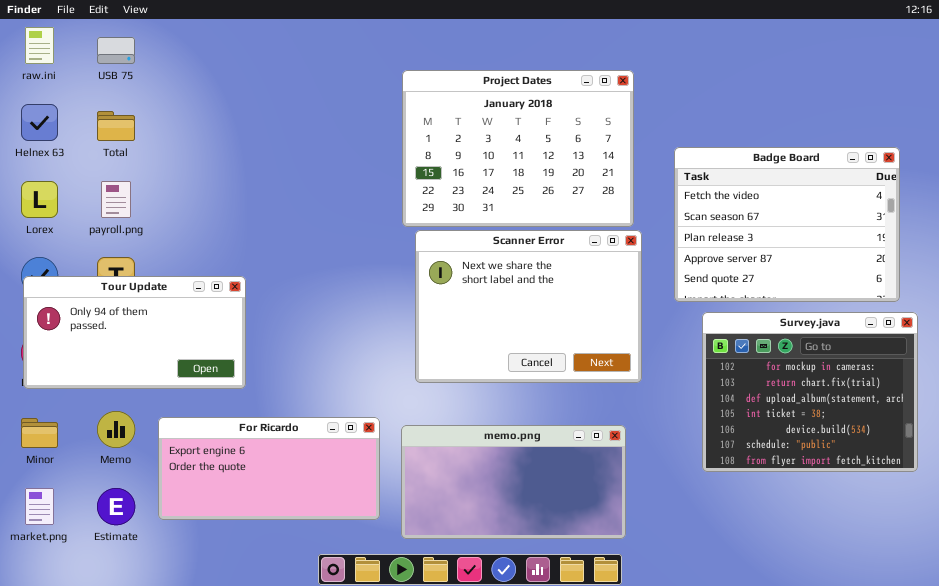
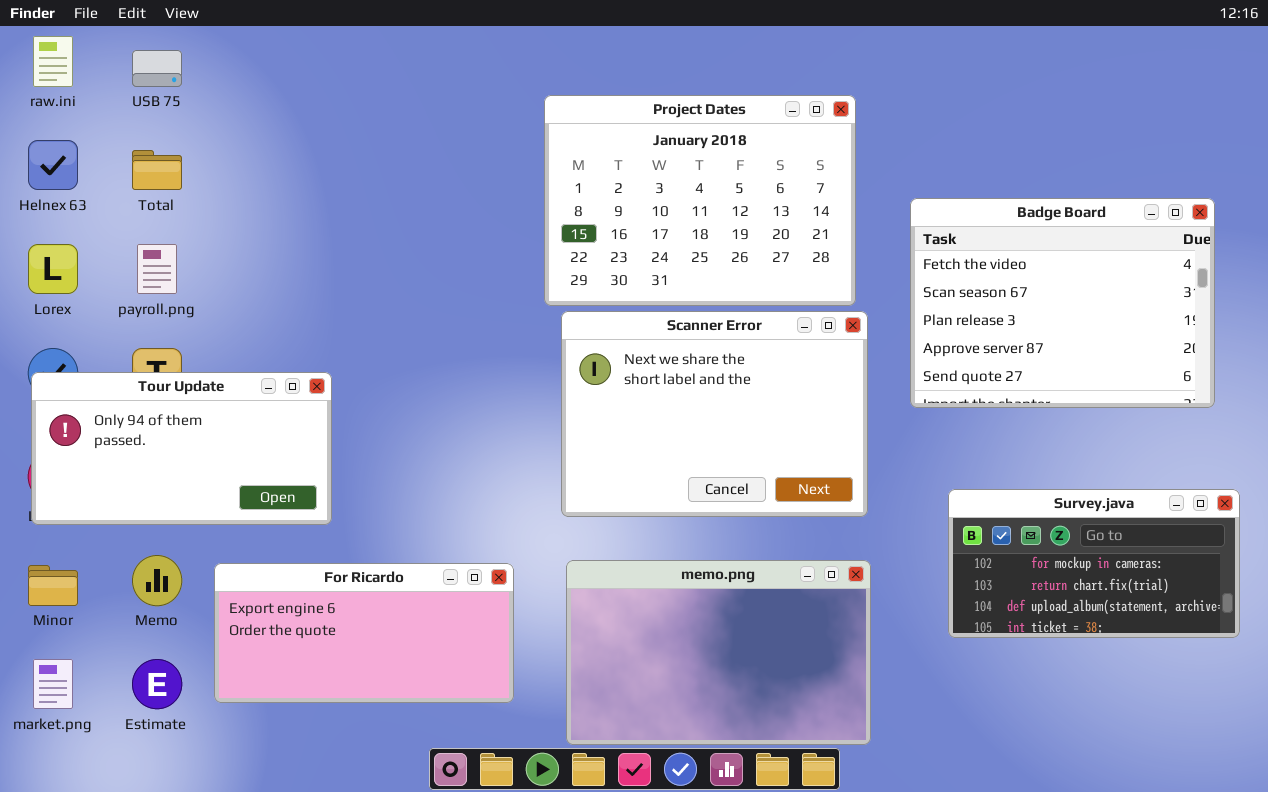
Survey.java: [702,312,918,472] -> [948,489,1240,638], resized
memo.png: [401,425,626,539] -> [566,560,871,745], moved, resized

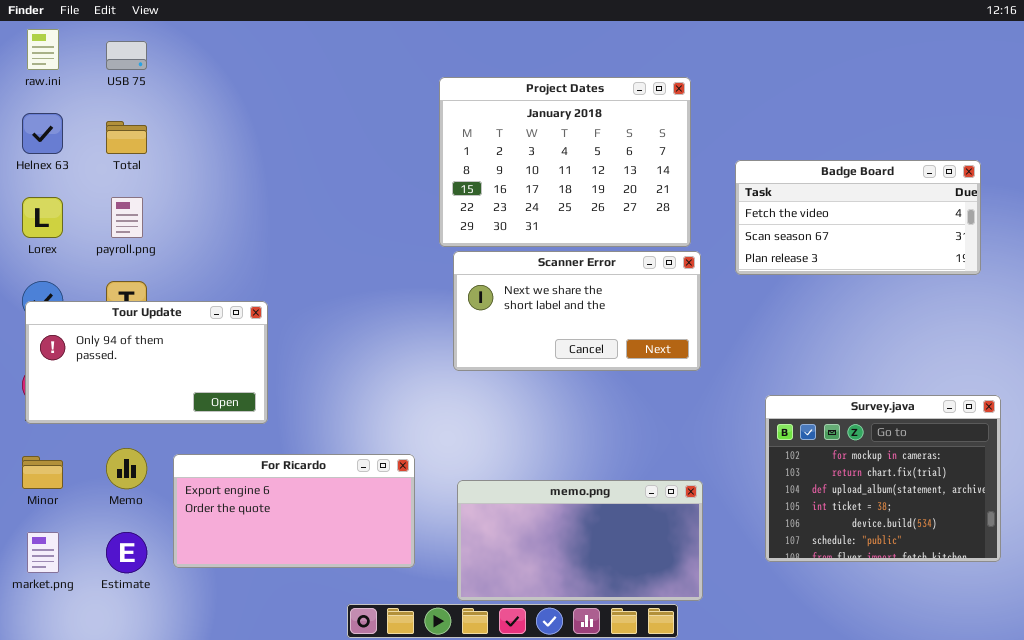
Badge Board: [910,198,1215,408] -> [735,160,981,275], resized
Scanner Error: [561,311,868,517] -> [453,251,701,371], resized
Survey.java: [948,489,1240,638] -> [765,395,1001,562], resized
memo.png: [566,560,871,745] -> [457,480,703,601], resized

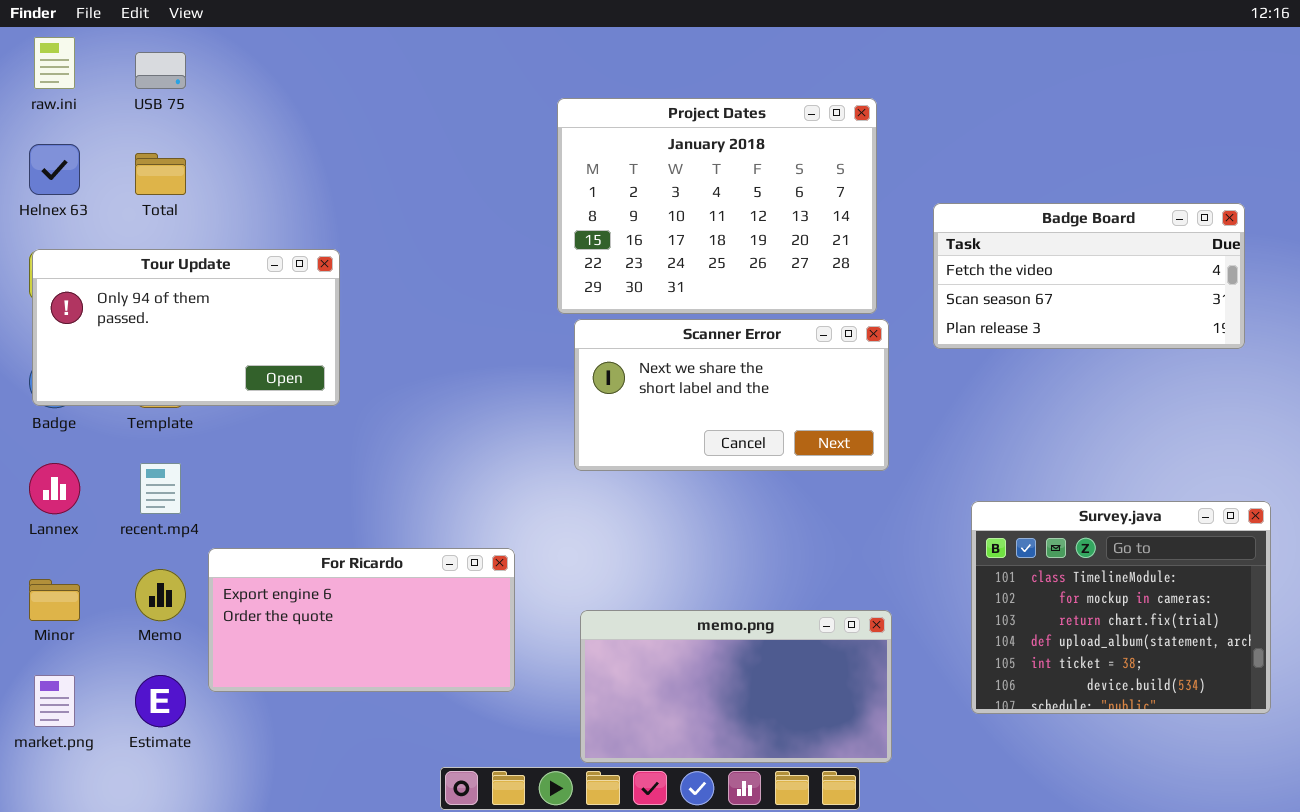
Tour Update: [25,301,268,424] -> [32,249,340,406], moved
Survey.java: [765,395,1001,562] -> [971,501,1271,714], scrolled up 1 row
For Ricardo: [173,454,415,568] -> [208,548,515,692], moved

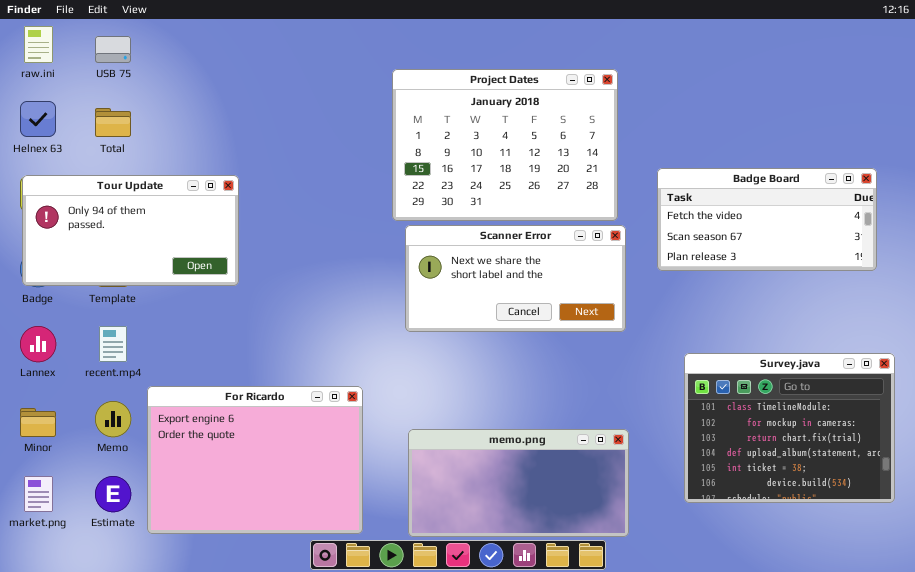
Badge Board: [933,203,1245,349] -> [657,168,877,271], moved
For Ricardo: [208,548,515,692] -> [147,386,363,534], resized

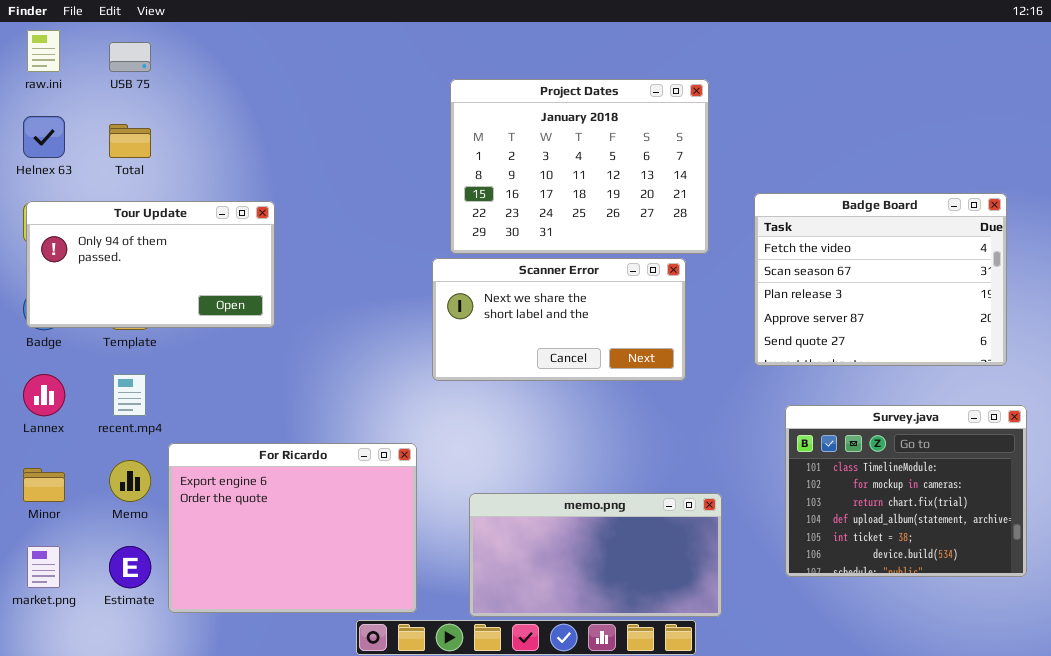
Badge Board: [657,168,877,271] -> [754,193,1007,366], resized
Scanner Error: [405,225,626,332] -> [432,258,686,381], moved

